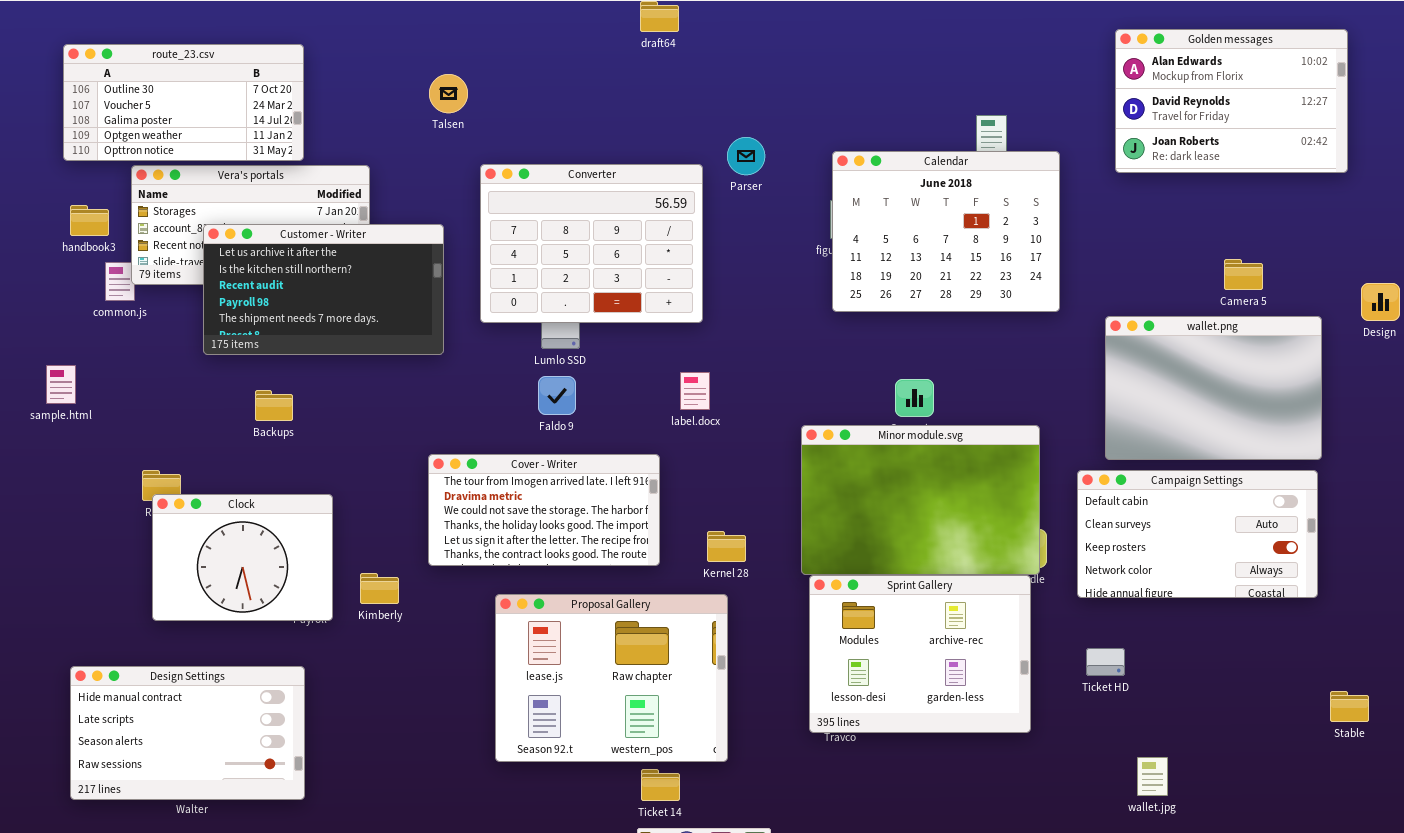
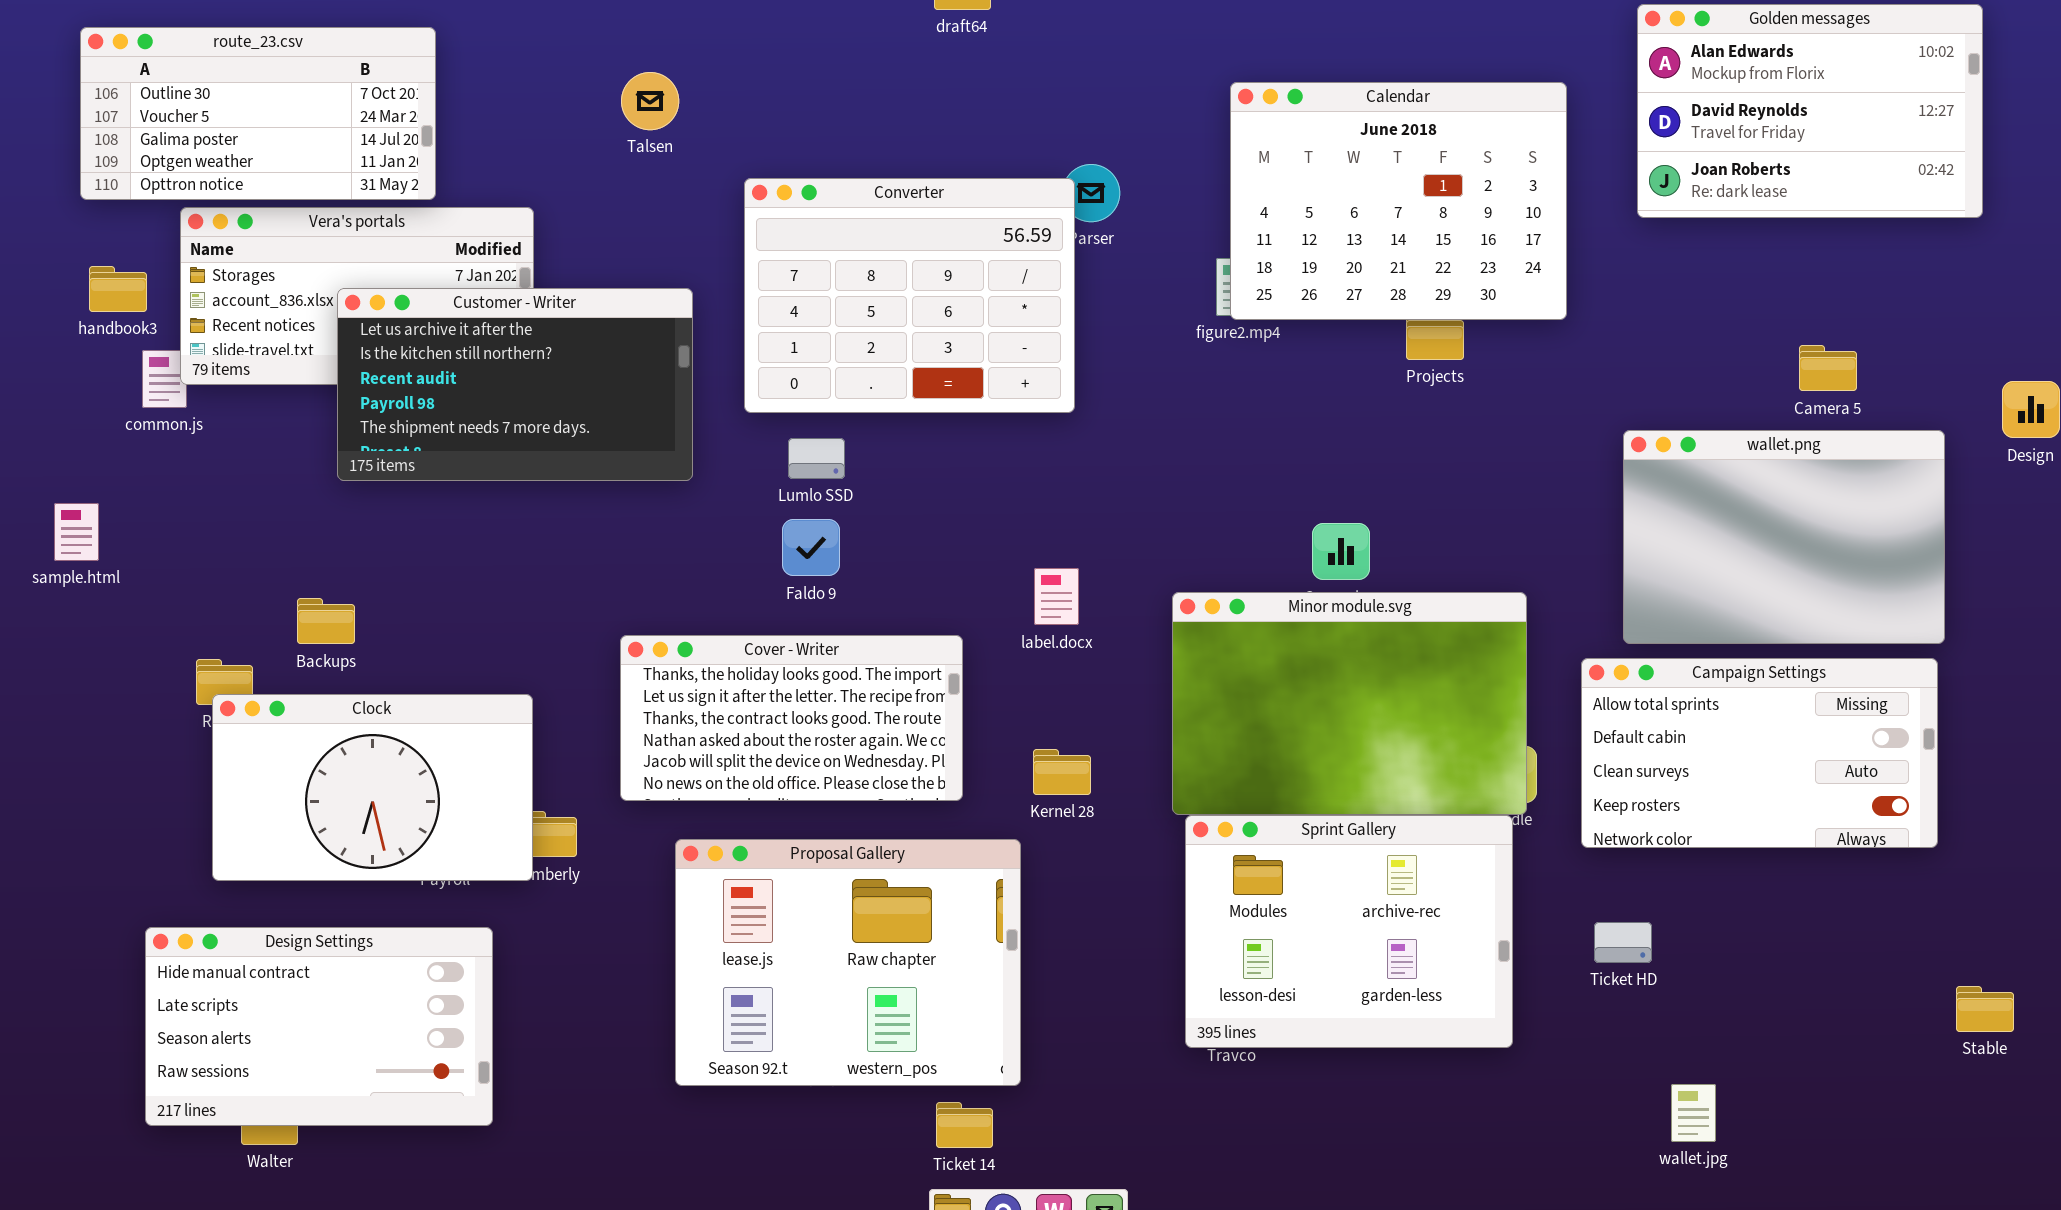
Calendar: [832,151,1060,312] -> [1230,82,1567,320], moved
Converter: [480,164,703,323] -> [744,178,1075,413], moved
Customer - Writer: [203,224,444,355] -> [337,288,693,481], moved
label.docx: [680,372,710,410] -> [1034,568,1079,625], moved
Backups: [255,390,293,421] -> [297,598,355,644], moved
Cover - Writer: [428,454,660,566] -> [620,635,963,801], scrolled down 3 rows
Campaign Settings: [1077,470,1318,598] -> [1581,658,1938,848], scrolled up 1 row
Clock: [152,494,333,621] -> [212,694,533,881], resized
Proposal Gallery: [495,594,728,762] -> [675,839,1021,1086], moved
Design Settings: [70,666,305,800] -> [145,927,493,1126], moved

